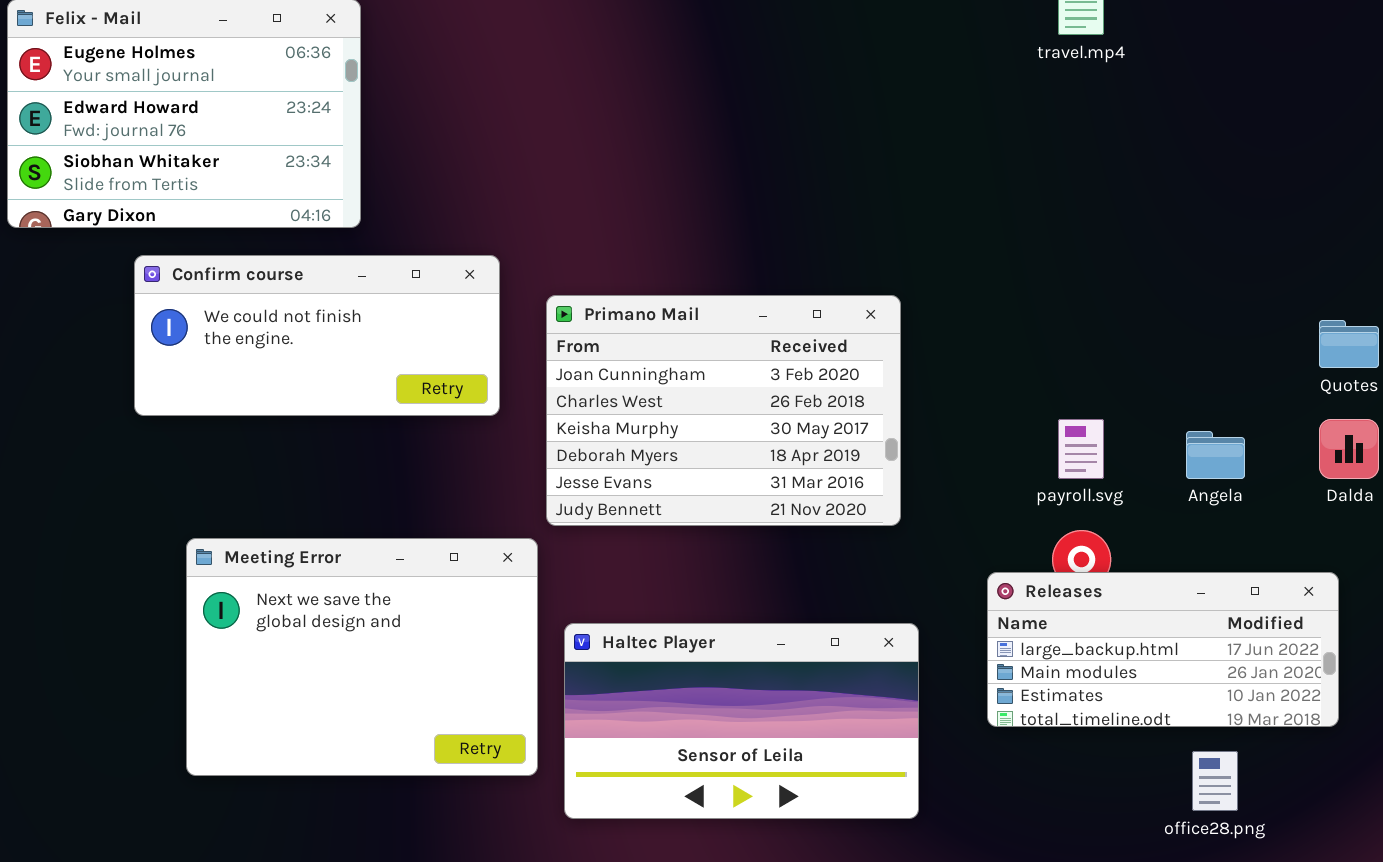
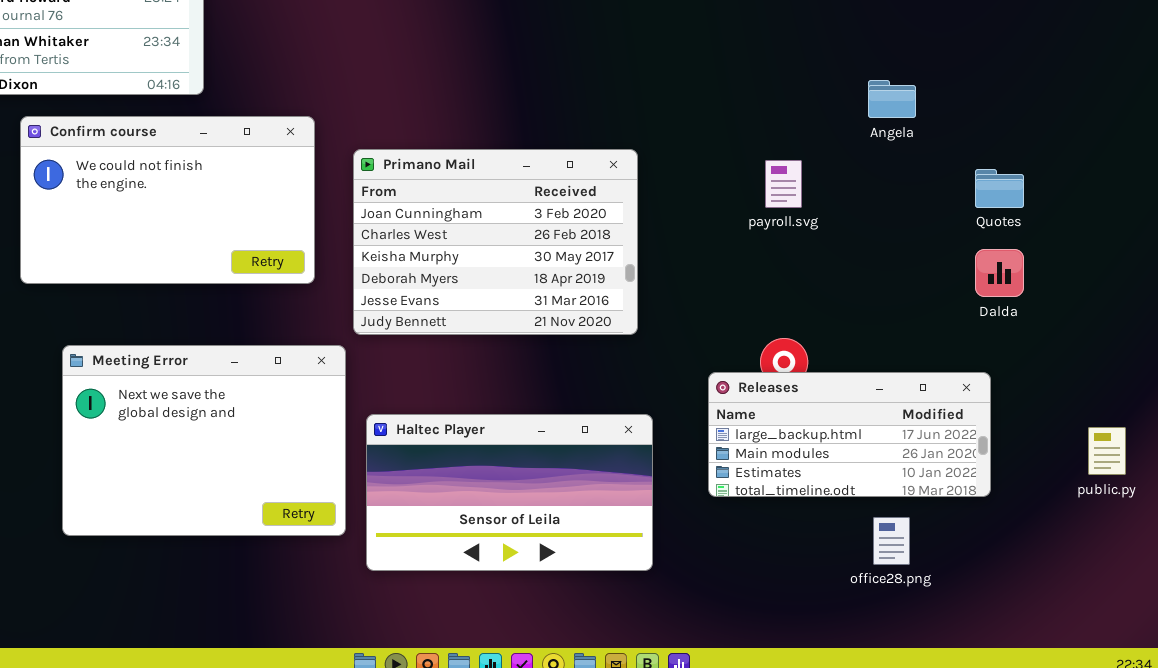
Confirm course: [134,255,500,416] -> [20,116,315,284], resized
payroll.svg: [1058,419,1104,479] -> [765,160,802,208], moved
Angela: [1186,431,1245,479] -> [868,80,916,118], moved

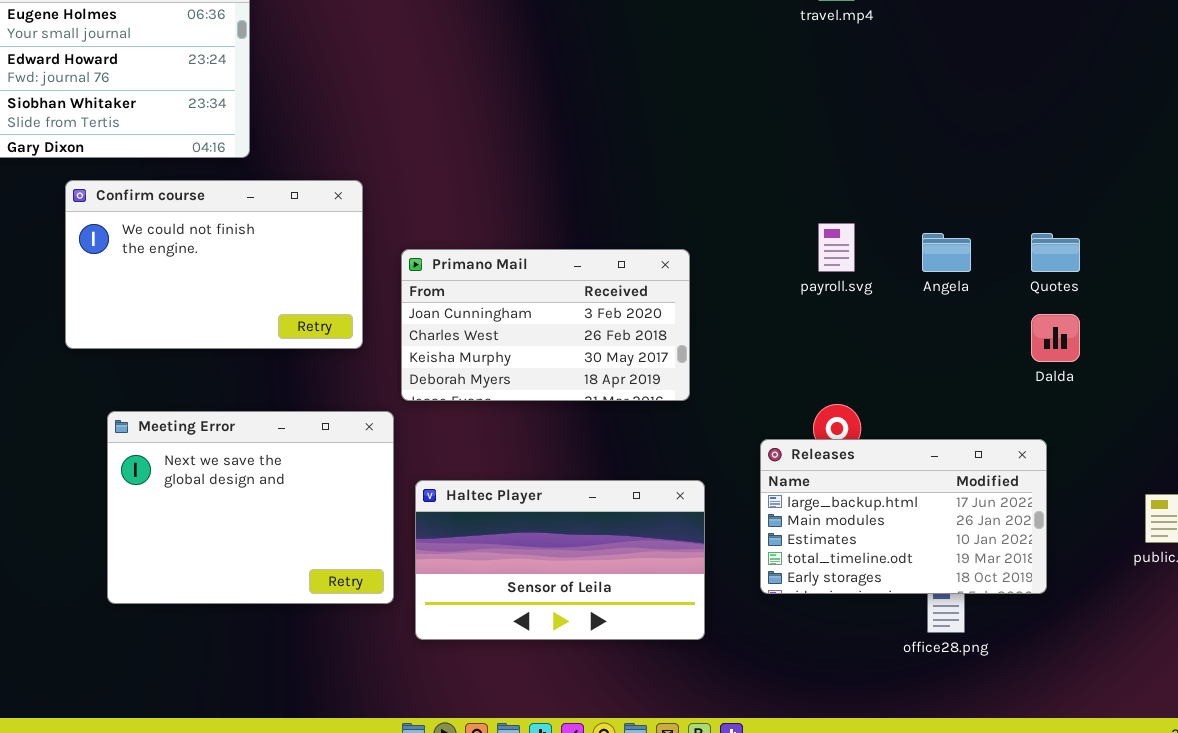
Angela: [868,80,916,118] -> [922,233,971,272], moved
Primano Mail: [353,149,638,335] -> [401,249,690,401], resized
Releases: [708,372,991,497] -> [760,439,1047,594], resized

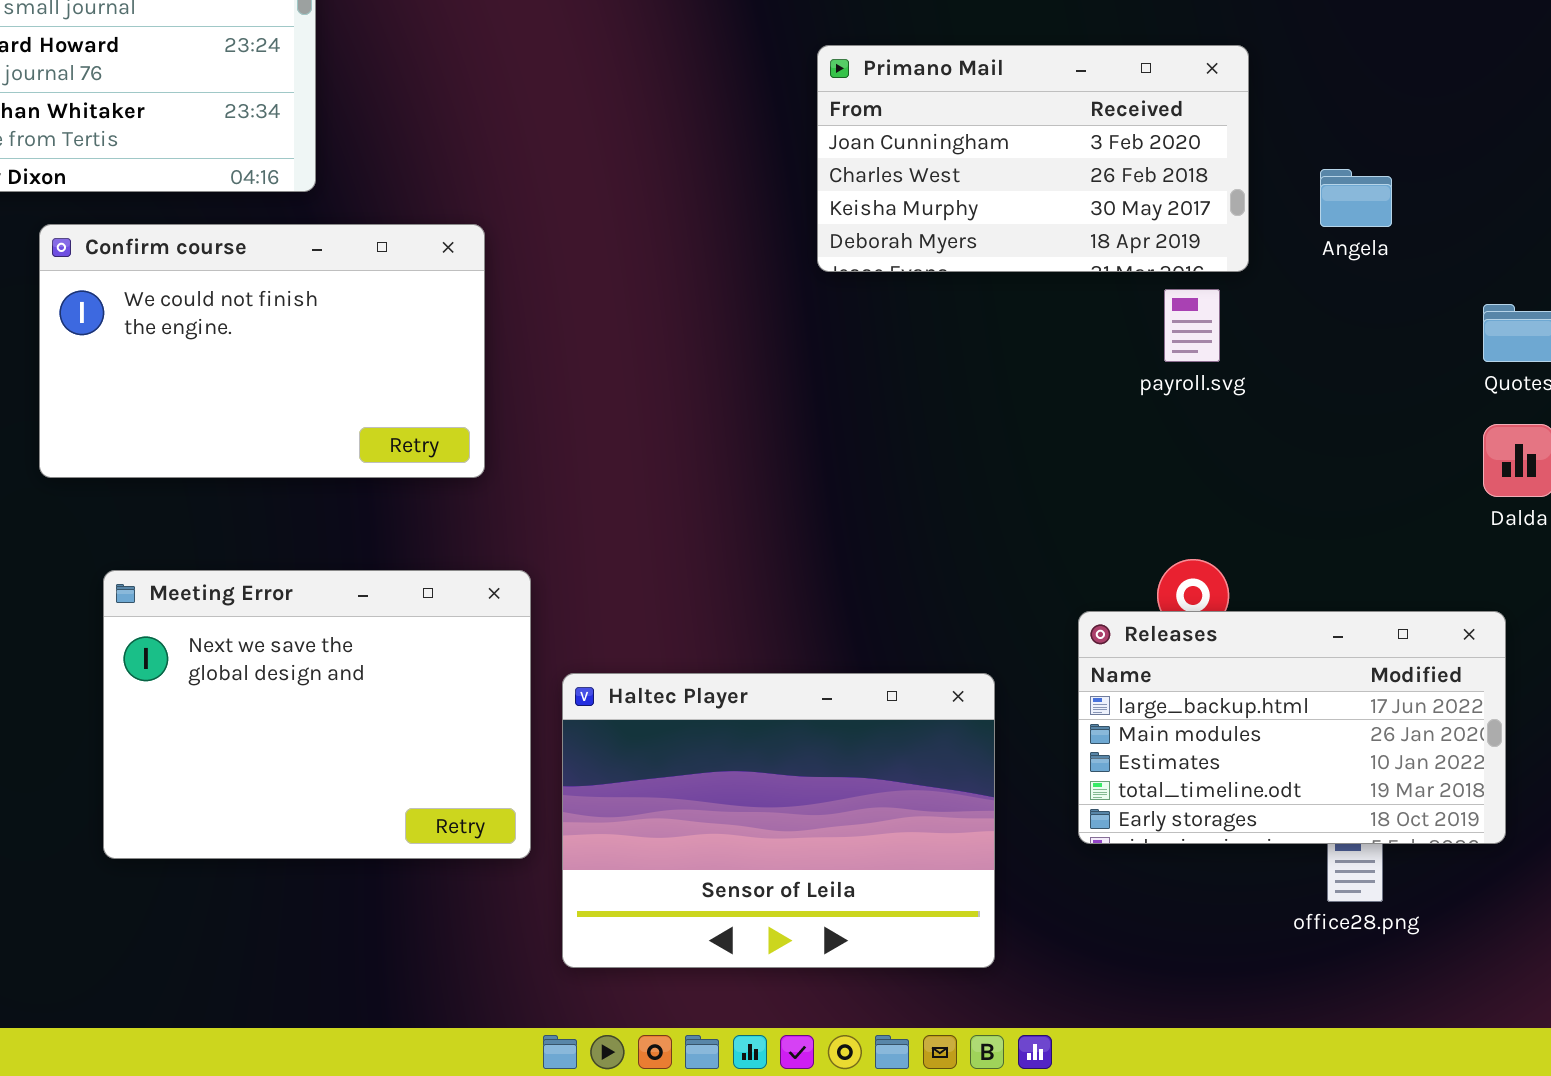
Angela: [922,233,971,272] -> [1320,169,1392,227], moved
Primano Mail: [401,249,690,401] -> [817,45,1249,272], moved
Haltec Player: [415,480,705,640] -> [562,673,995,968], resized

